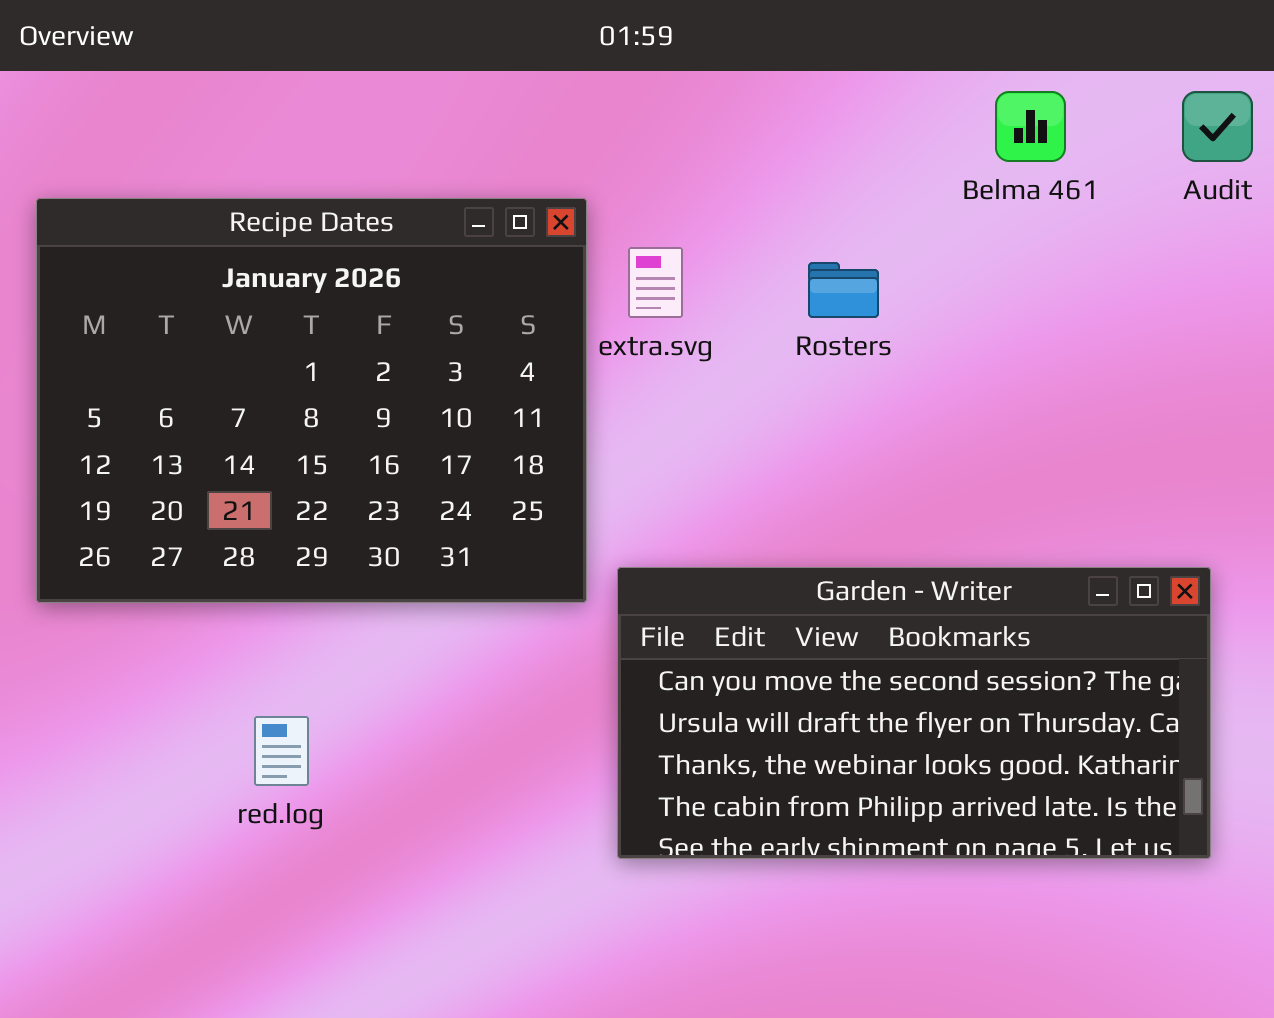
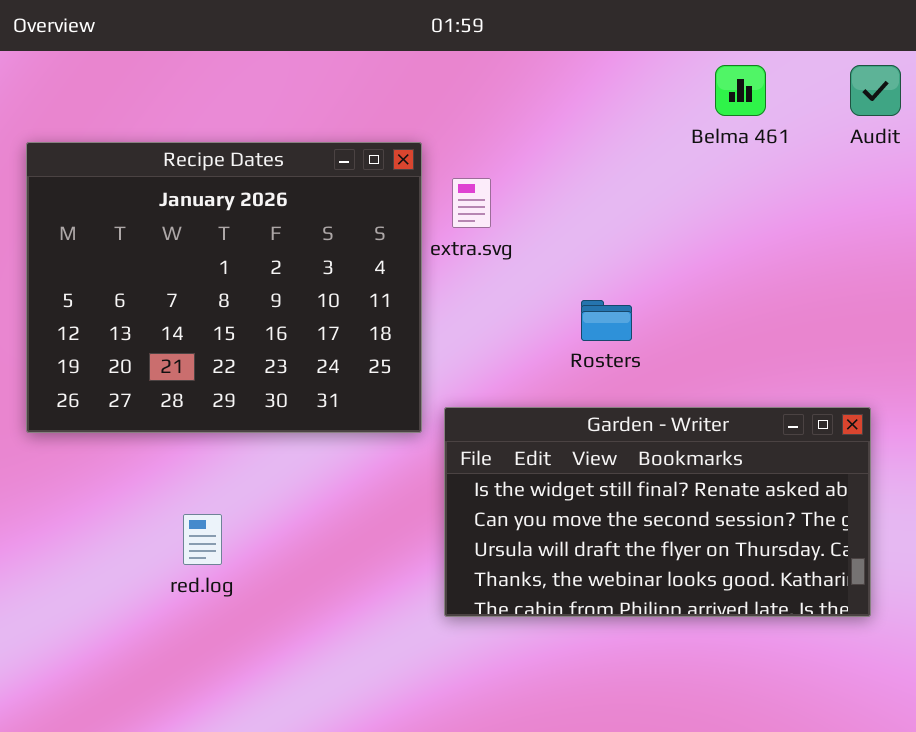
Rosters: [808,262,879,318] -> [581,300,632,341], moved
Garden - Writer: [617,567,1211,859] -> [444,407,871,617], scrolled up 1 row

